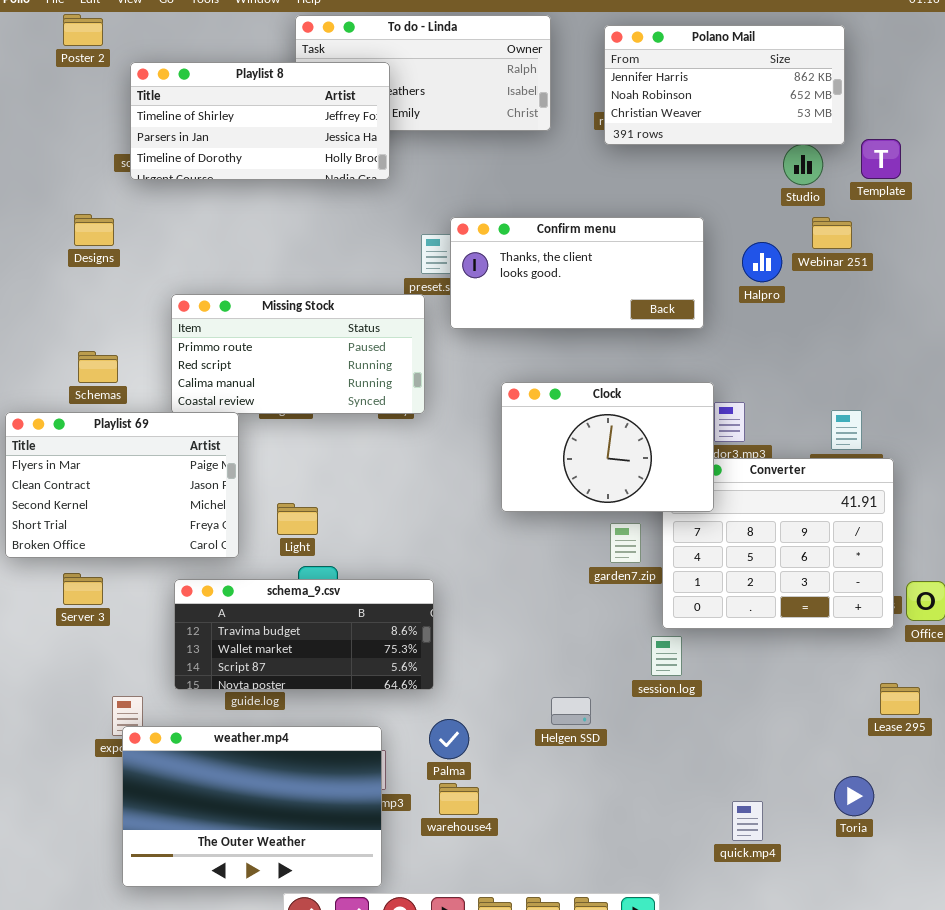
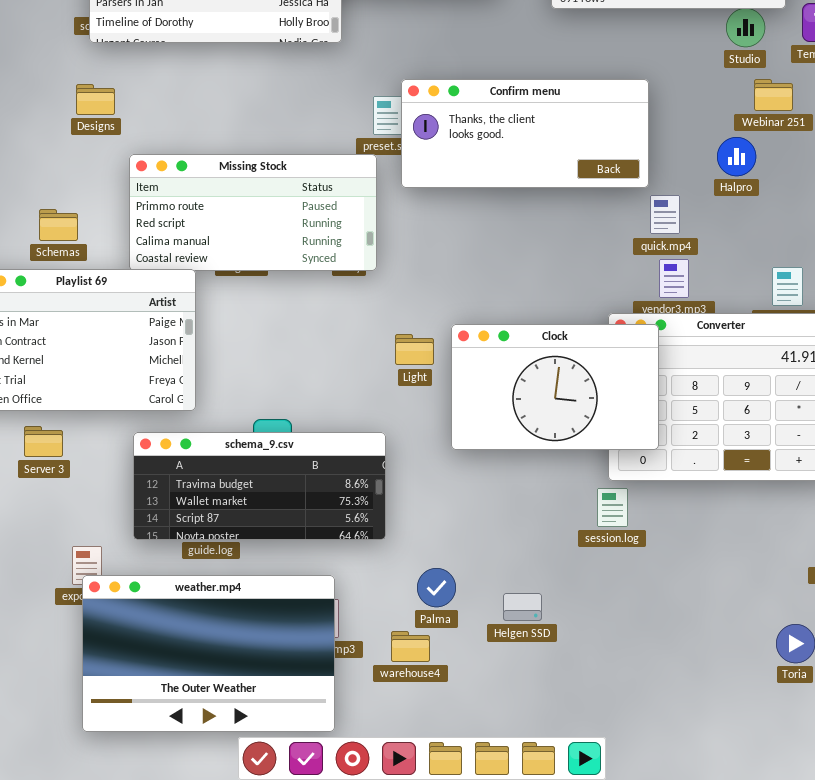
Designs: [74,214,114,246] -> [76,84,115,115], moved
Halpro: [742,242,782,282] -> [717,137,756,176], moved
Clock: [501,382,714,512] -> [451,324,659,450], moved
Light: [277,503,318,535] -> [395,334,434,365], moved
Helgen SSD: [551,697,591,725] -> [503,593,542,621], moved
Palma: [429,719,469,759] -> [417,568,456,607], moved
quick.mp4: [732,801,763,841] -> [650,195,680,234], moved

